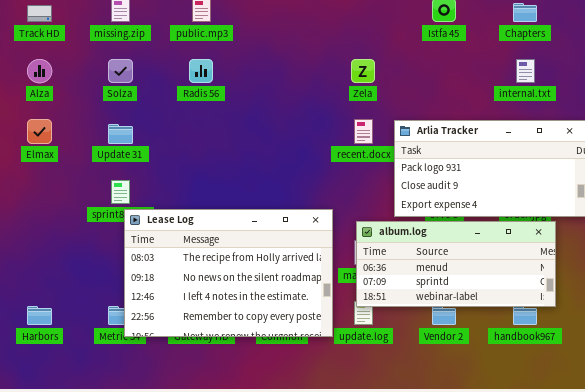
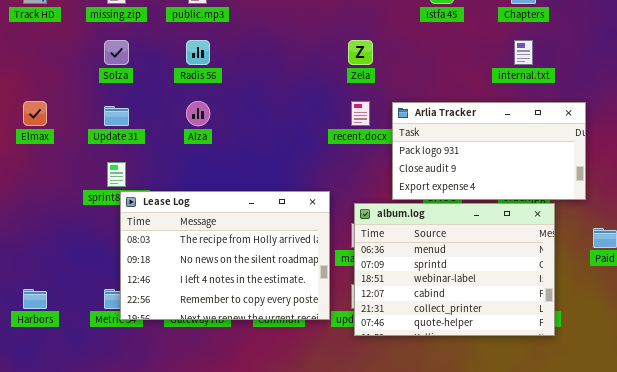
Alza: [27,59,52,83] -> [186,101,210,126], moved
album.log: [356,221,556,307] -> [354,203,555,336], resized

